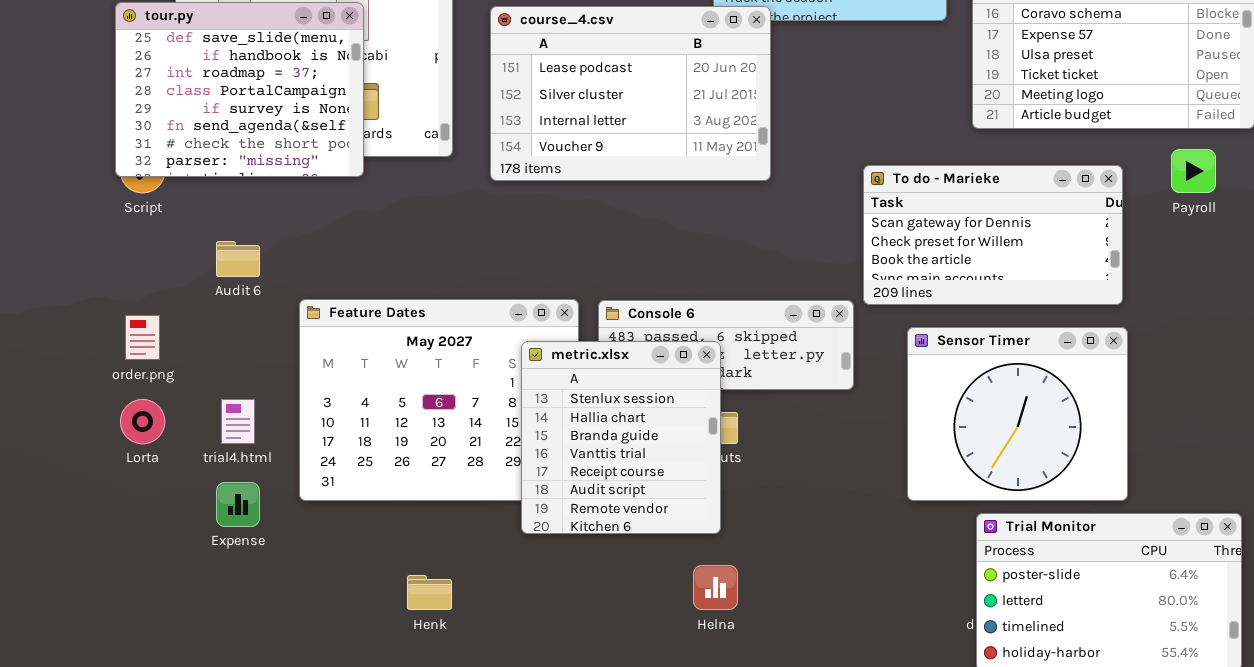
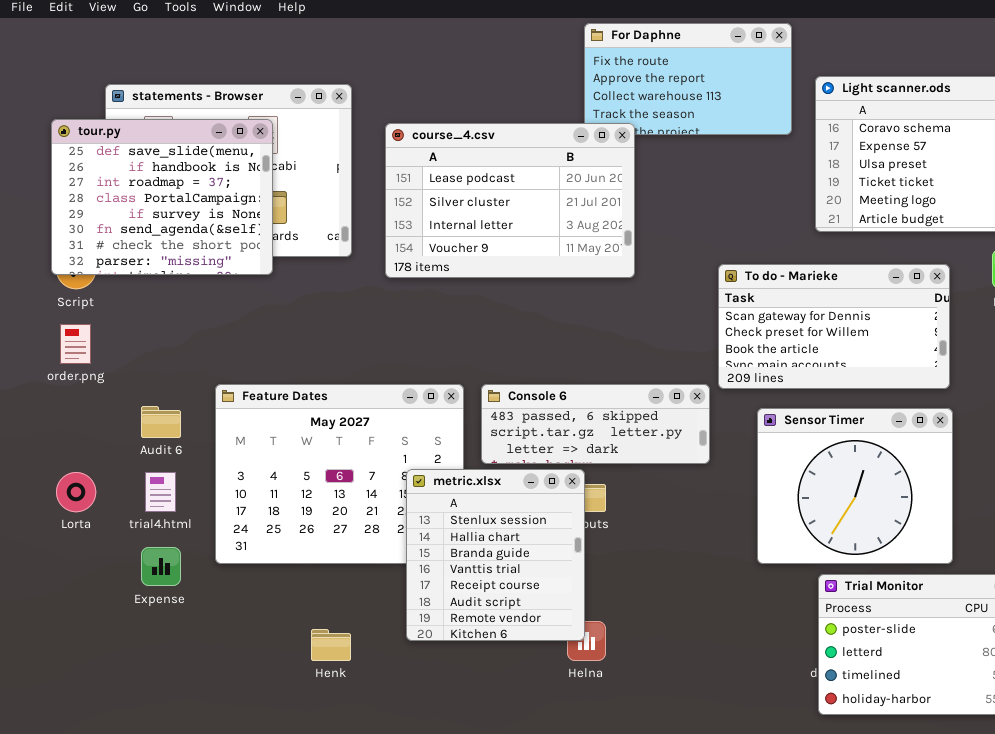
Audit 6: [216,241,260,277] -> [141,406,181,438], moved
order.png: [125,315,160,360] -> [60,324,91,364], moved
metric.xlsx: [521,341,721,534] -> [406,469,585,641], moved

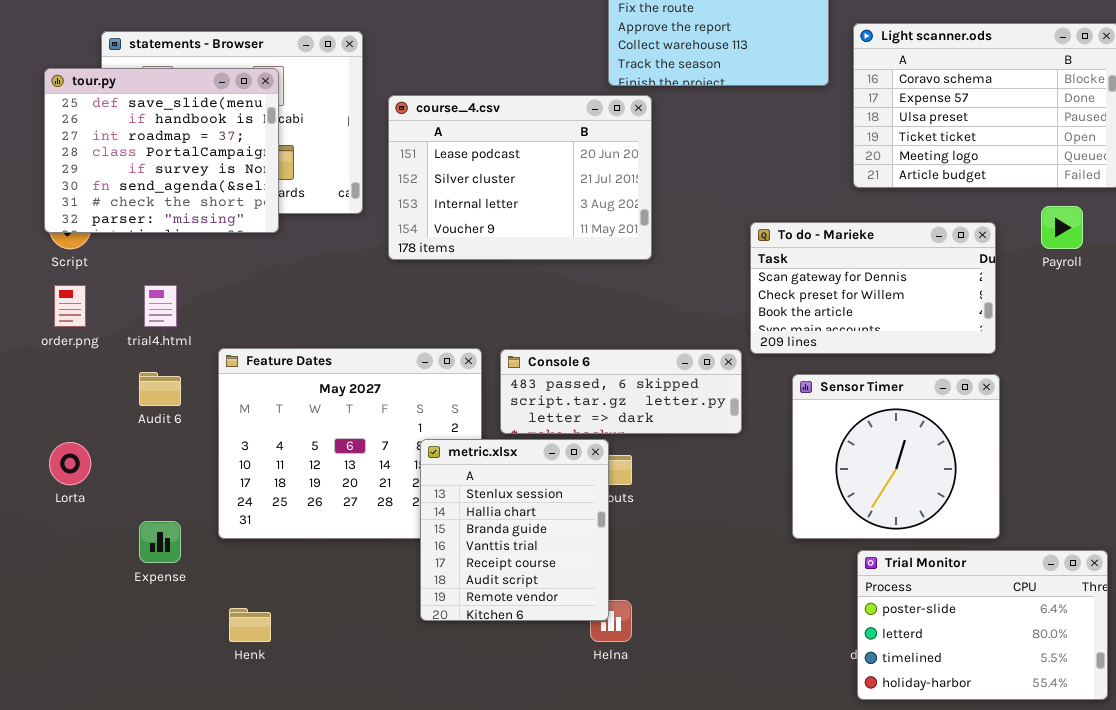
course_4.csv: [385,123,635,278] -> [388,95,652,260], moved
trial4.html: [145,472,176,512] -> [144,285,177,327], moved
Henk: [311,629,351,661] -> [229,608,271,642], moved

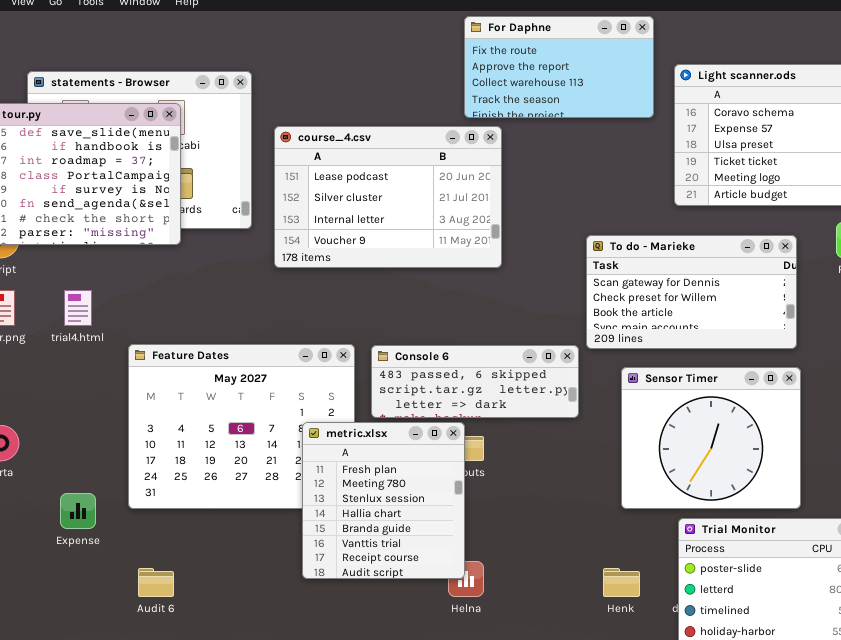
Audit 6: [139,372,181,406] -> [138,568,174,597], moved
metric.xlsx: [420,439,609,621] -> [302,422,465,579], scrolled up 2 rows
Henk: [229,608,271,642] -> [603,568,640,597], moved

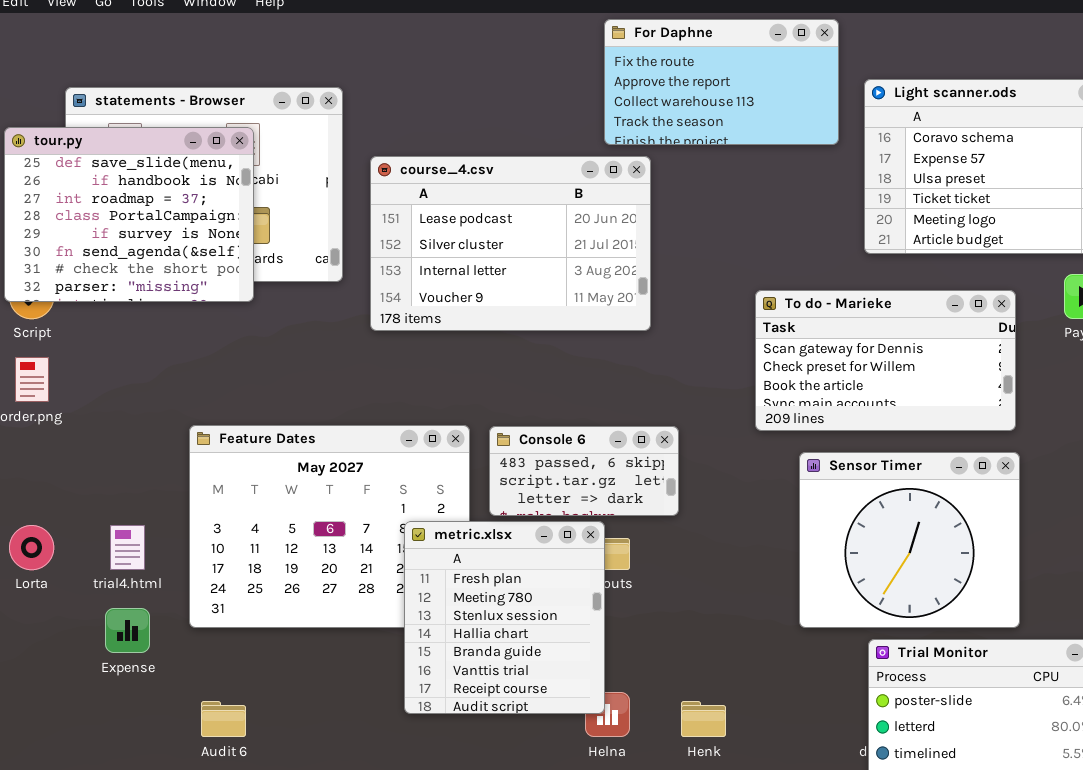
trial4.html: [64,290,92,326] -> [110,525,145,570], moved
Console 6: [371,345,579,418] -> [489,426,679,516], resized
Henk: [603,568,640,597] -> [681,701,726,737], moved

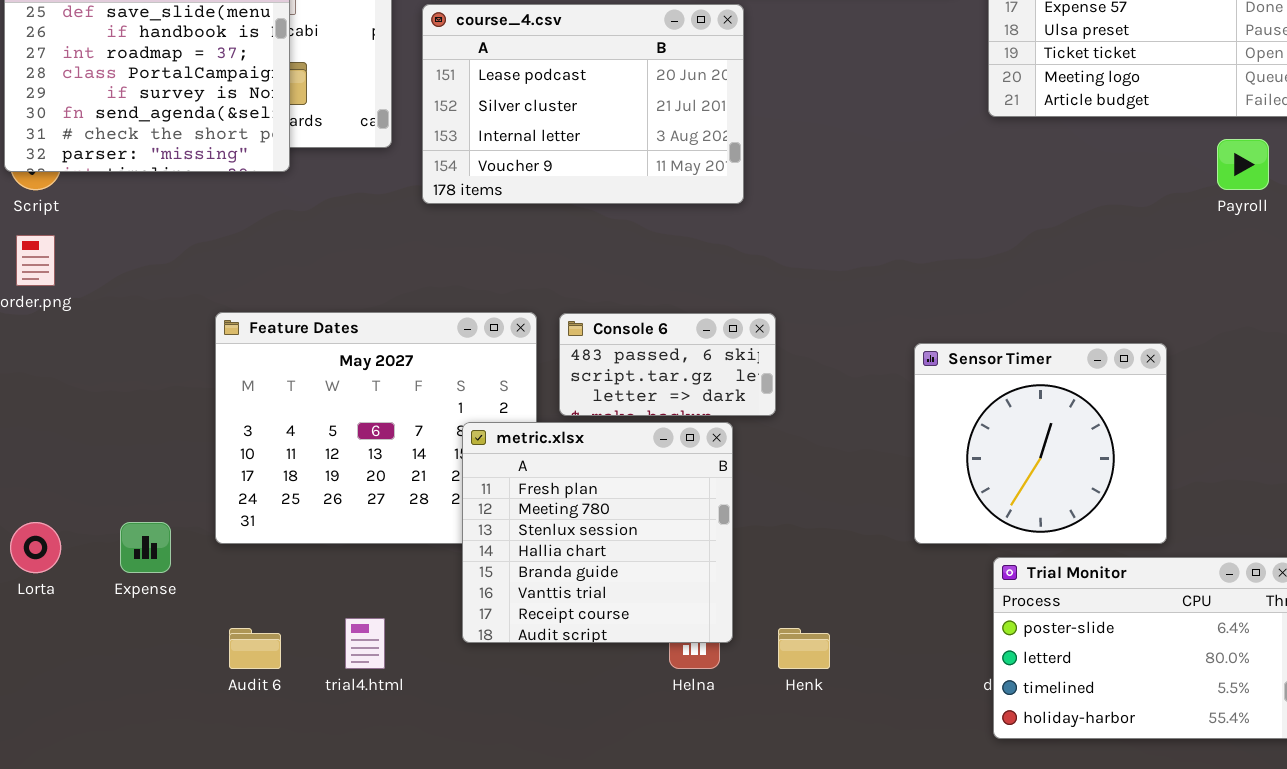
To do - Marieke: [755,290,1016,431] -> none, closed
metric.xlsx: [404,521,605,714] -> [462,422,733,643], resized
Lorta: [9,525,54,570] -> [10,522,61,573], moved
trial4.html: [110,525,145,570] -> [345,618,385,669], moved

